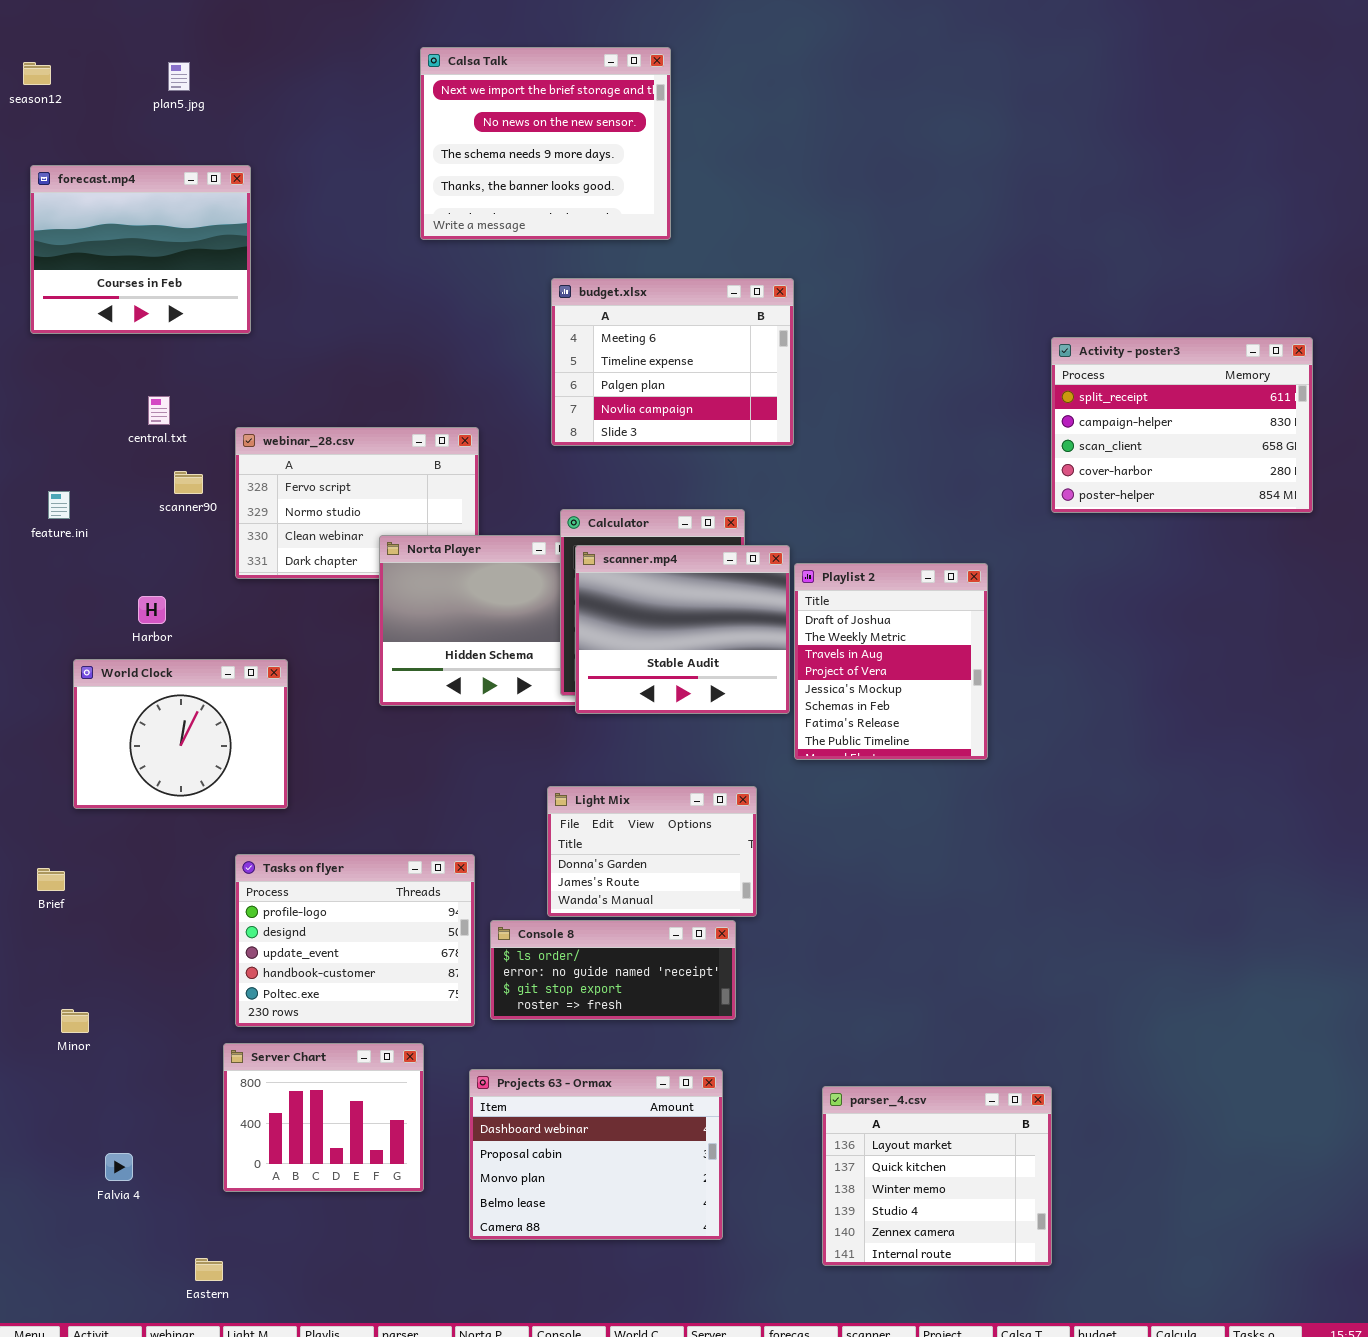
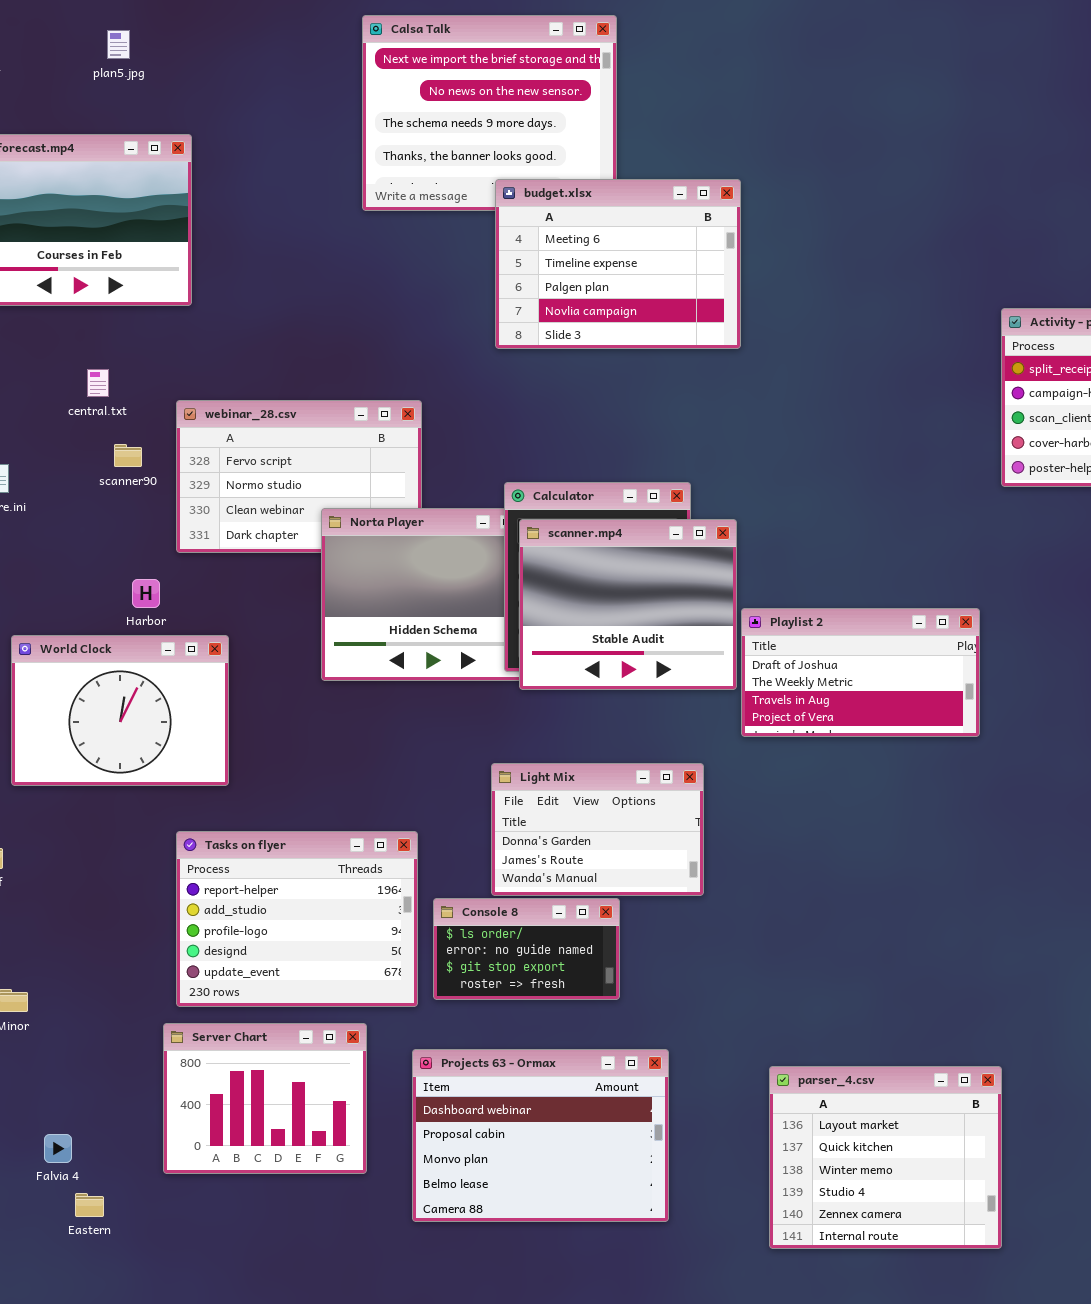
budget.xlsx: [551,278,794,446] -> [495,179,741,349], moved
Playlist 2: [794,563,988,760] -> [741,608,980,737], resized
Harbor: [138,596,166,624] -> [132,579,160,608], moved
Tasks on flyer: [235,854,475,1027] -> [176,831,418,1007], scrolled up 2 rows
Console 8: [490,920,736,1020] -> [433,898,620,1000], resized
Eastern: [195,1258,223,1281] -> [75,1193,104,1217], moved

